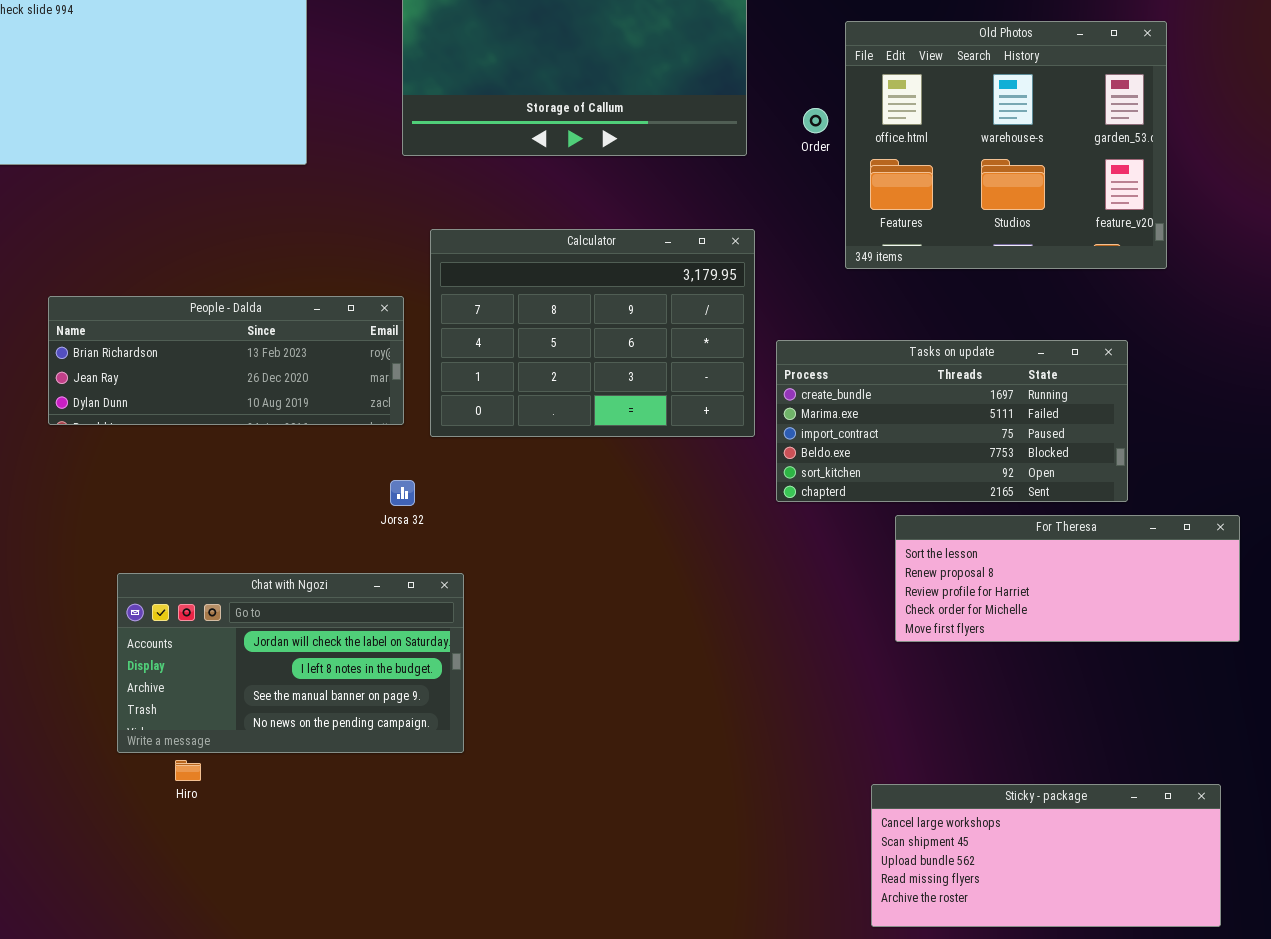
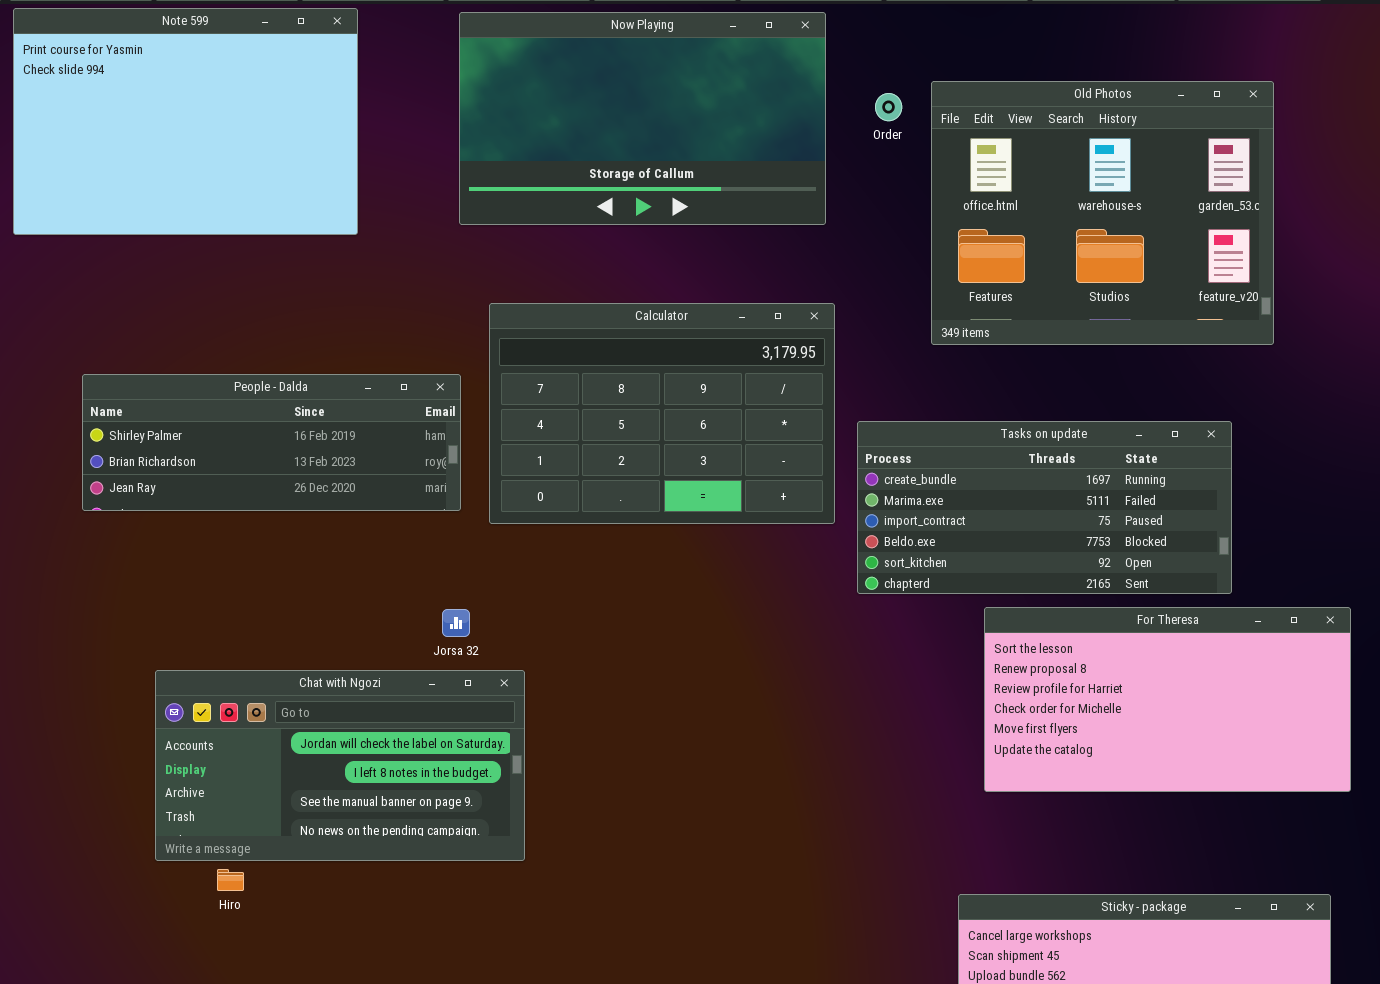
Order: [803,108,828,133] -> [875,93,902,121], moved
People - Dalda: [48,296,404,425] -> [82,374,461,511], scrolled up 1 row
Jorsa 32: [390,480,415,506] -> [442,609,470,637], moved
For Theresa: [895,515,1240,642] -> [984,607,1351,792], resized

